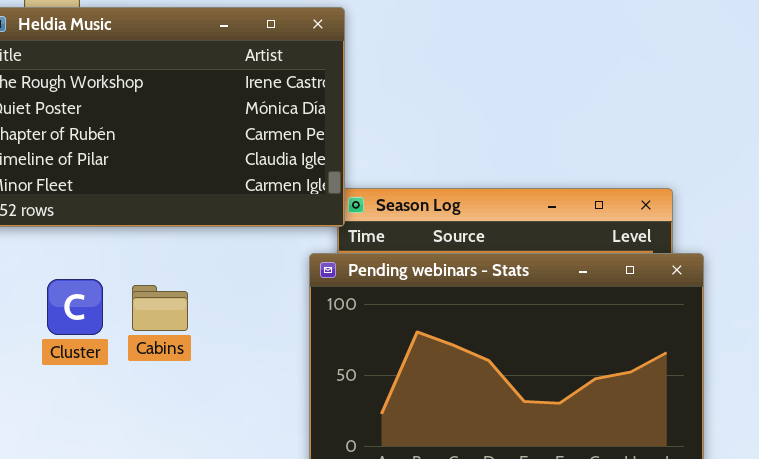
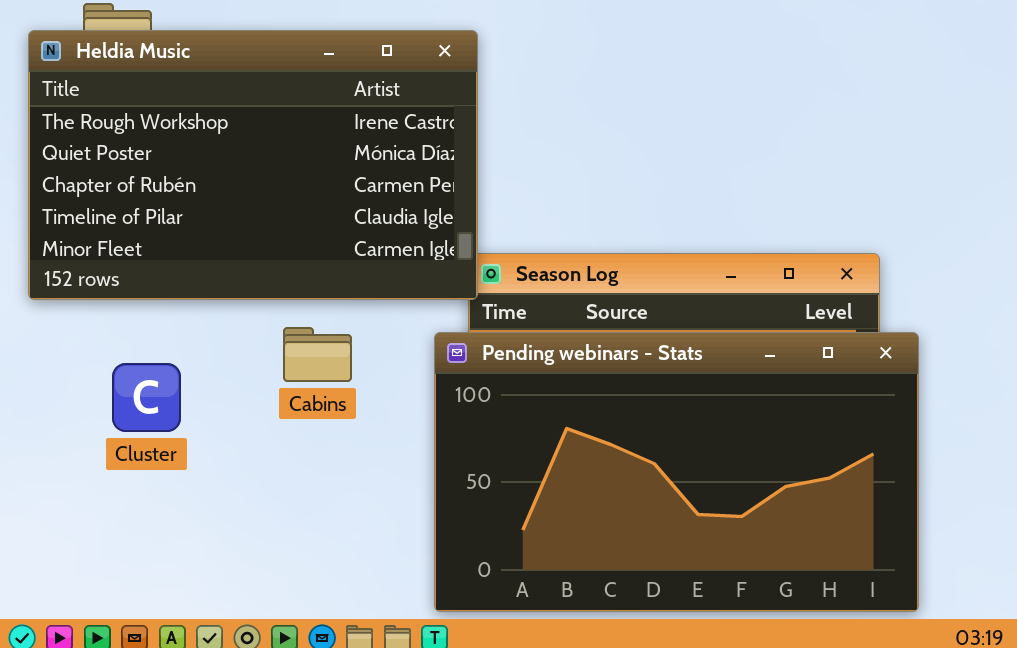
Cabins: [132,285,188,331] -> [283,327,352,382], moved

